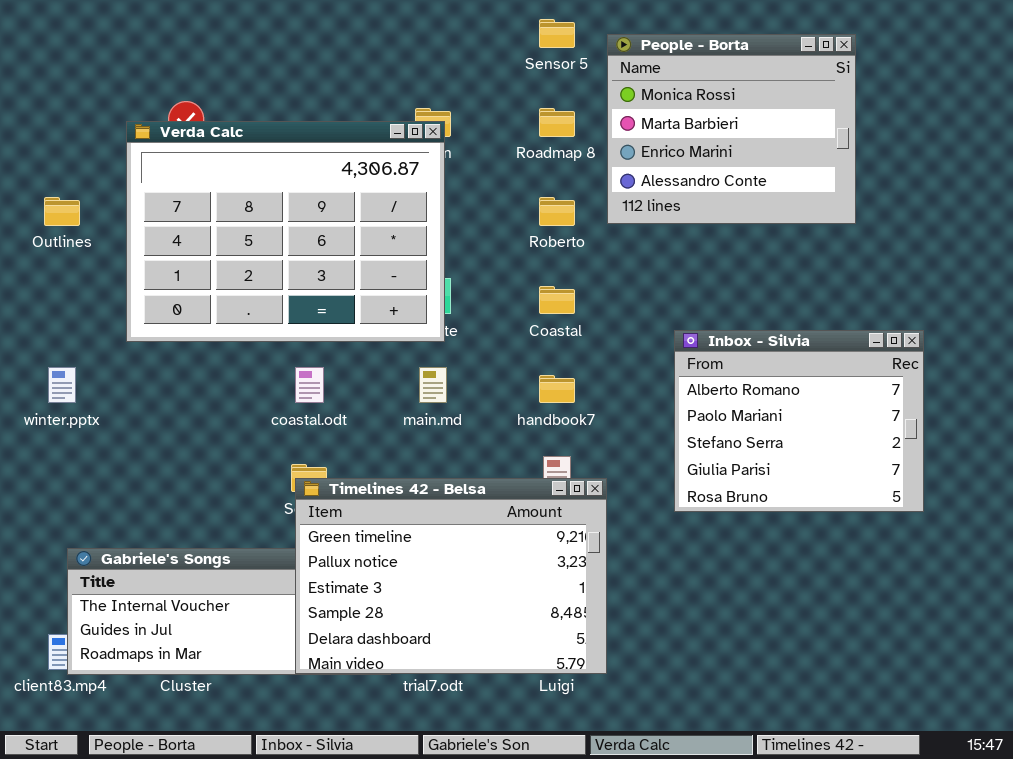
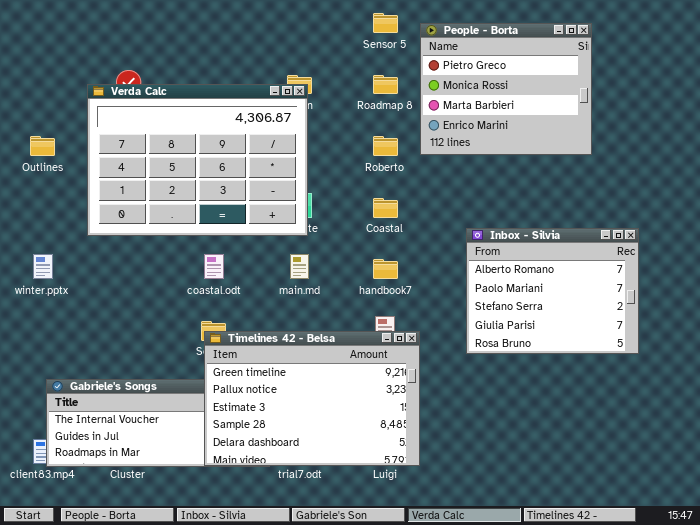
People - Borta: [607,34,856,224] -> [420,23,592,155], scrolled up 1 row

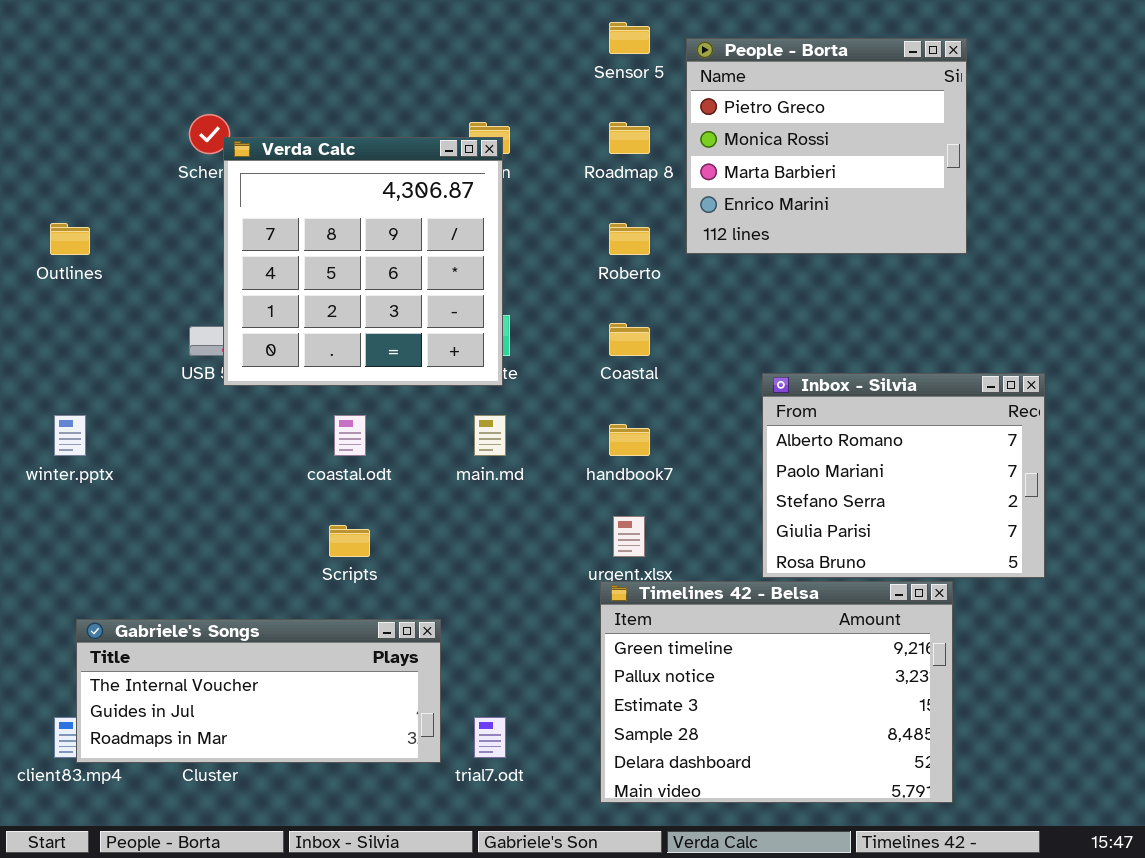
Verda Calc: [87,84,308,236] -> [223,137,503,386], resized
Timelines 42 - Belsa: [204,331,420,466] -> [600,581,953,803], moved

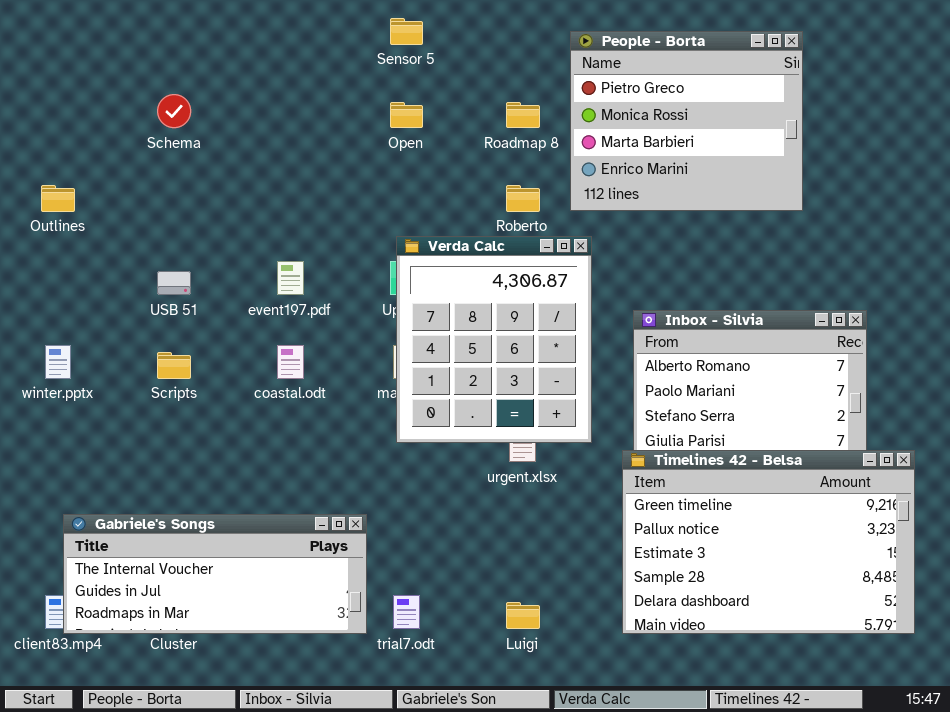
Sensor 5: [609,22,650,54] -> [390,18,423,45], moved
Verda Calc: [223,137,503,386] -> [396,236,592,443], moved, resized
Scripts: [329,525,370,557] -> [157,352,191,379], moved
Timelines 42 - Belsa: [600,581,953,803] -> [622,450,915,634], moved

